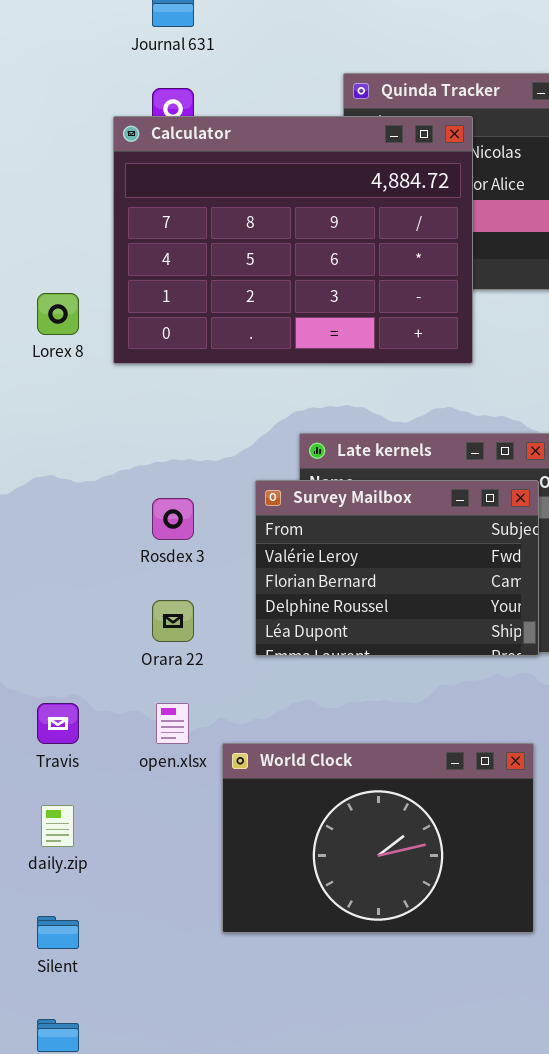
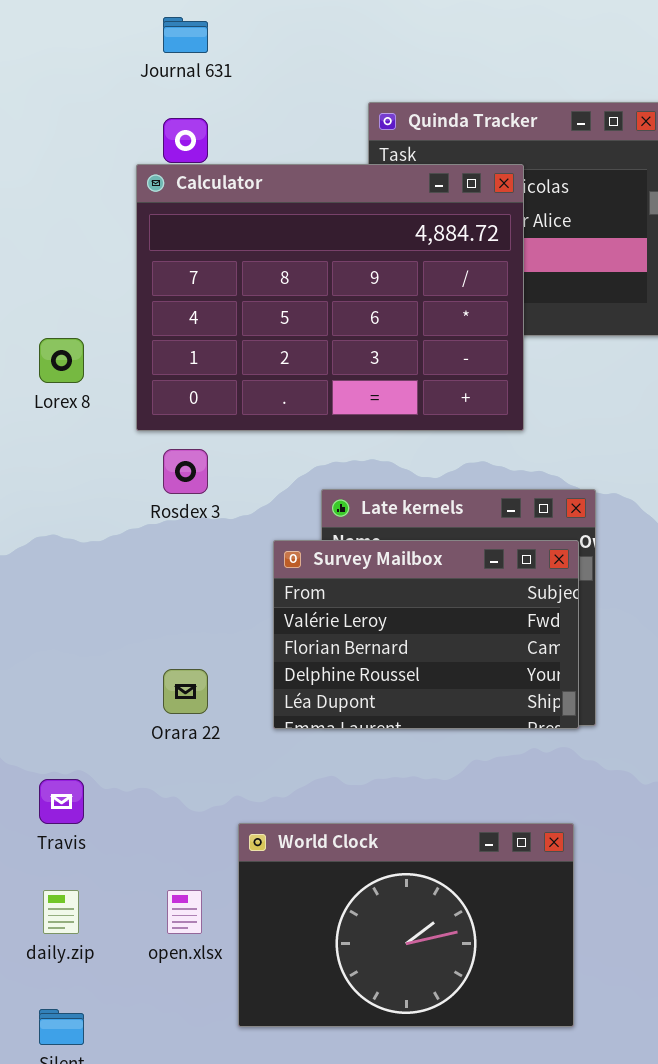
Calculator: [113,116,473,364] -> [136,164,524,431], moved
Rosdex 3: [152,498,194,540] -> [163,449,208,494], moved
open.xlsx: [156,703,189,744] -> [167,890,202,934], moved

